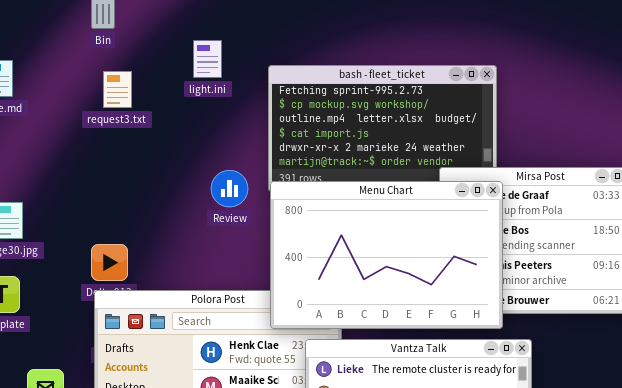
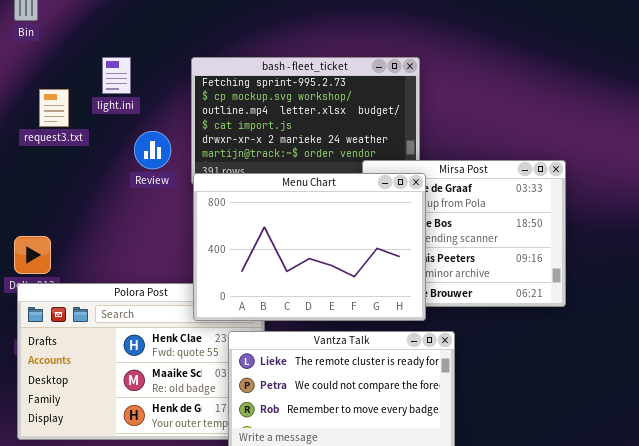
light.ini: [193,40,222,78] -> [102,57,131,94], moved
request3.txt: [103,71,132,108] -> [39,89,69,127], moved
Review: [211,170,248,207] -> [134,131,171,169], moved

